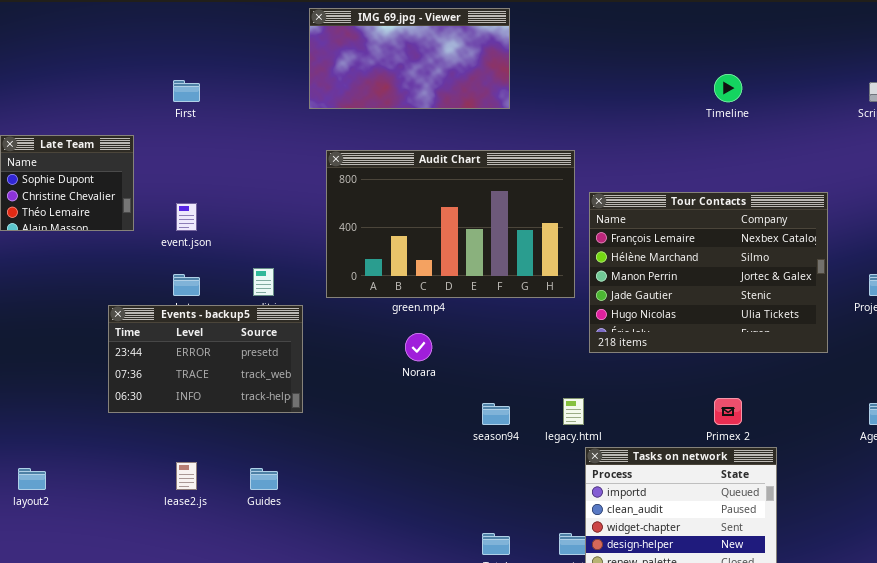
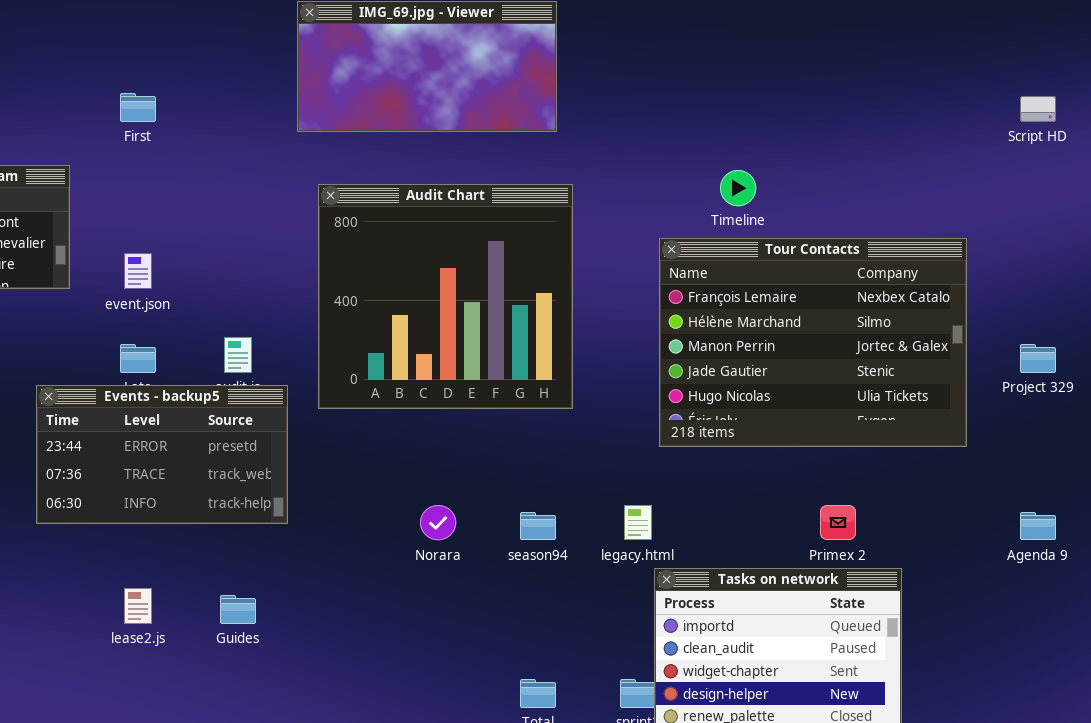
Timeline: [714,74,742,102] -> [720,170,756,206], moved
Audit Chart: [326,150,575,298] -> [318,184,573,409], resized
Norara: [405,333,432,361] -> [420,505,456,540], moved

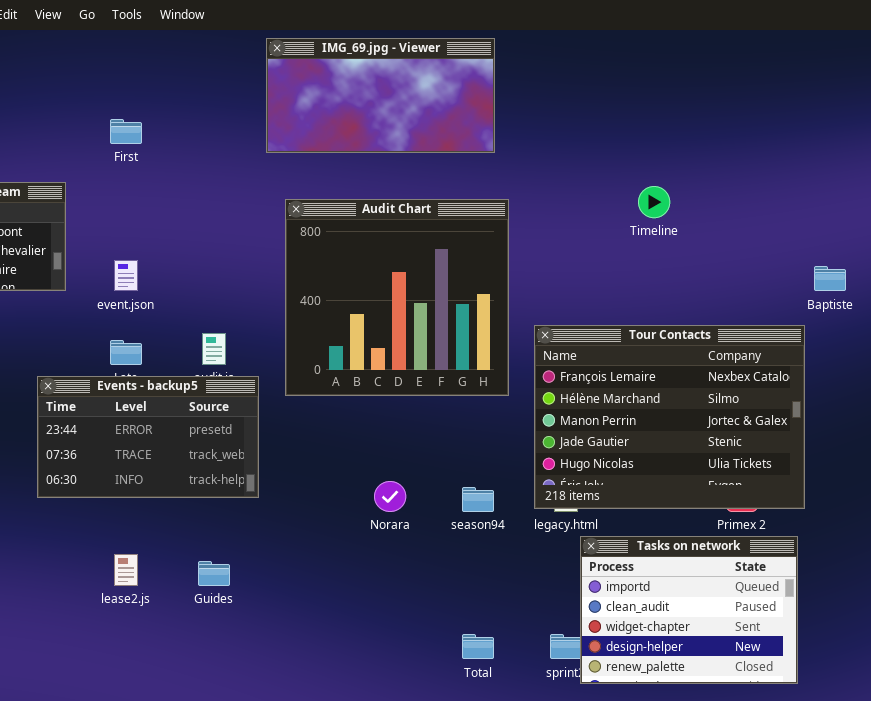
Tour Contacts: [659,238,967,447] -> [534,325,805,509], moved

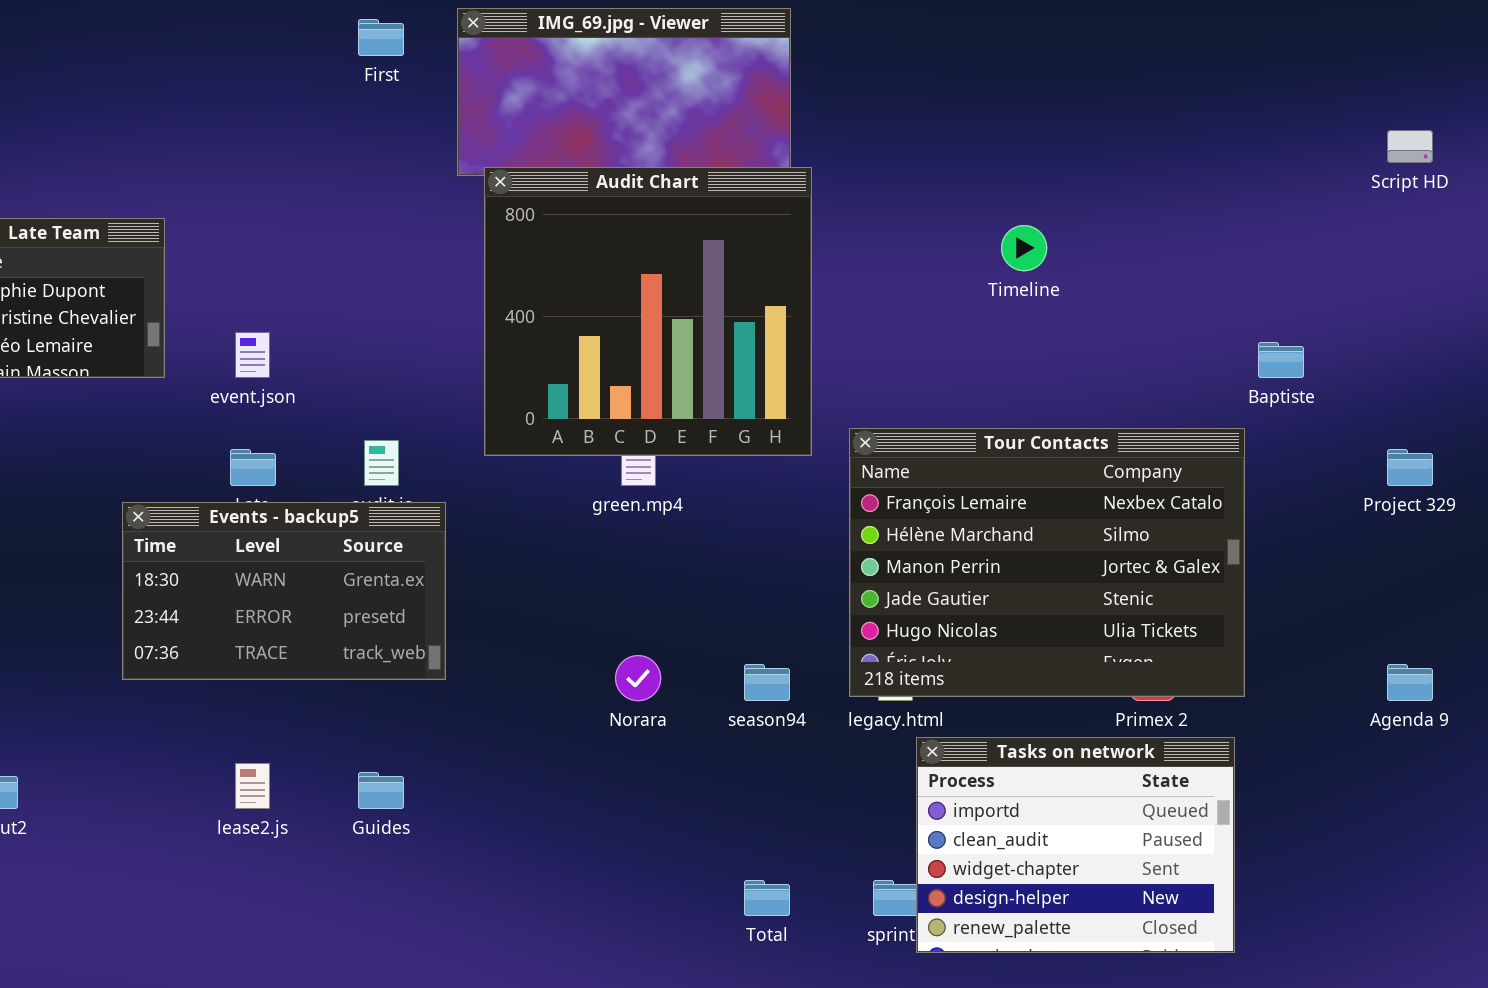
First: [110,119,142,144] -> [358,19,404,56], moved
Audit Chart: [285,199,509,396] -> [484,167,812,456], moved
Events - backup5: [37,376,259,498] -> [122,502,446,680], scrolled up 1 row

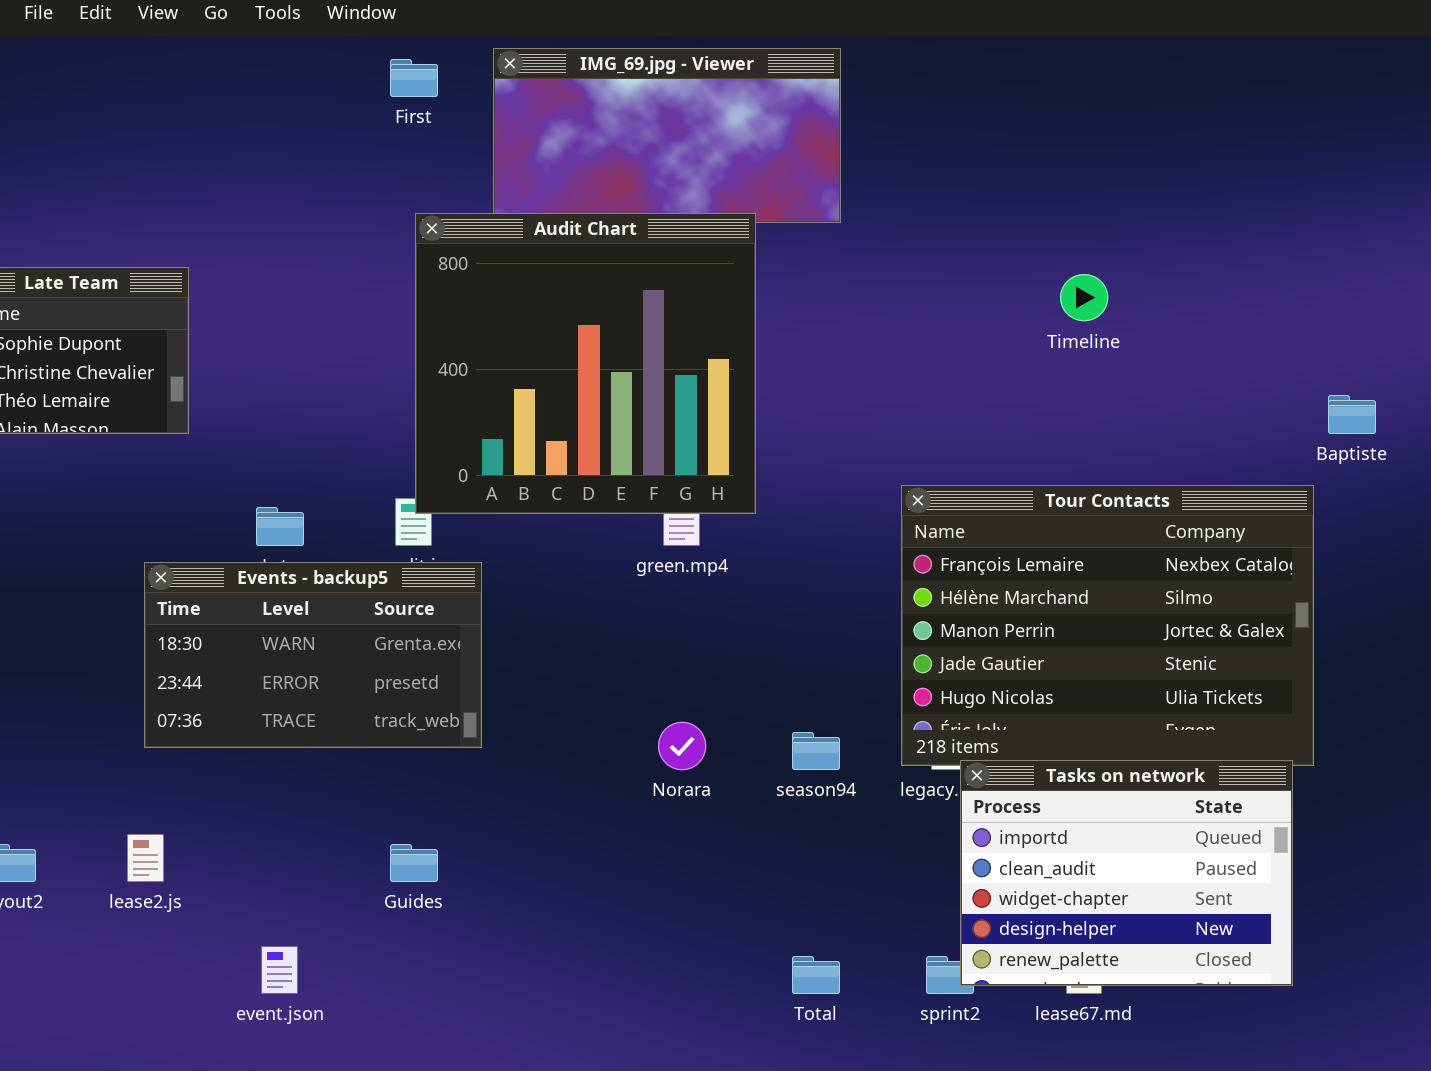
Audit Chart: [484,167,812,456] -> [415,213,756,514], moved
event.json: [235,332,270,378] -> [261,946,298,994], moved
Tasks on network: [916,737,1235,953] -> [960,760,1293,986], moved
lease2.js: [235,763,270,809] -> [127,834,164,882], moved

